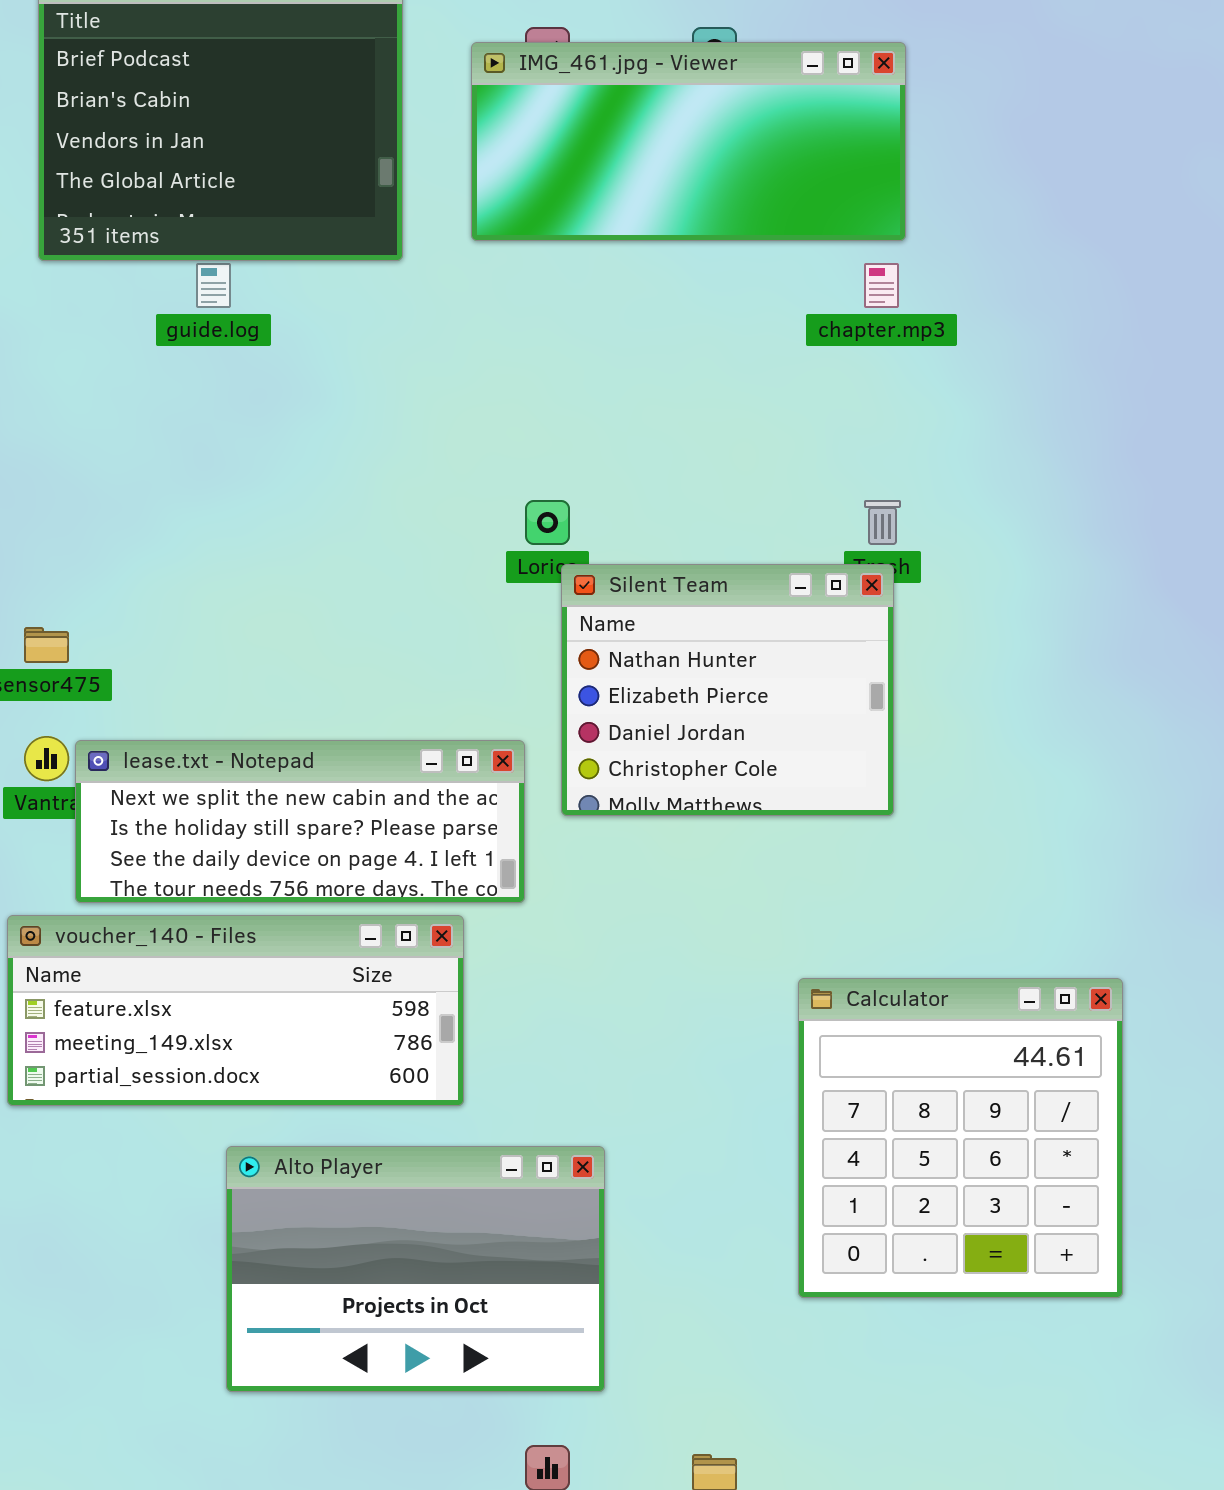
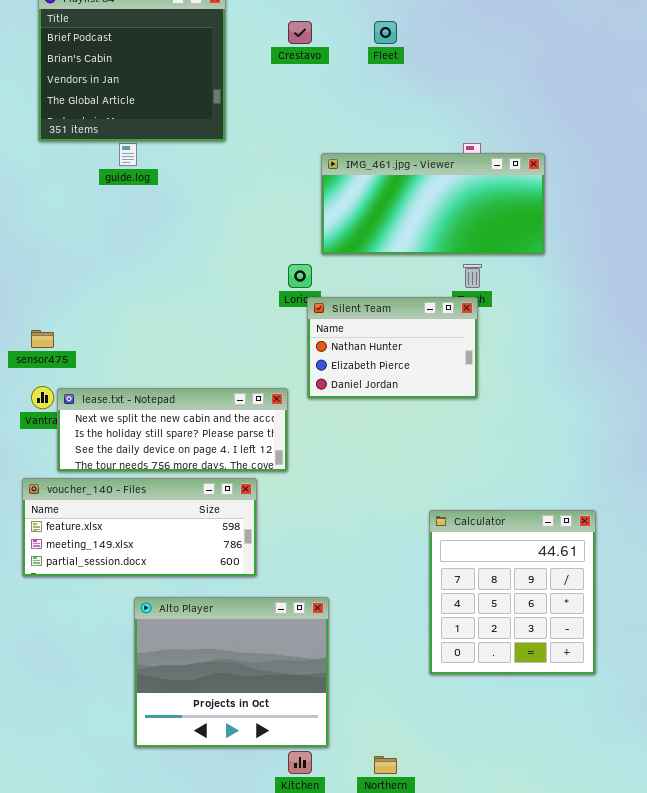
IMG_461.jpg - Viewer: [471,42,906,241] -> [321,153,545,255], moved
Silent Team: [561,564,894,816] -> [307,297,478,399], resized
Alto Player: [226,1146,605,1392] -> [134,597,329,748], resized

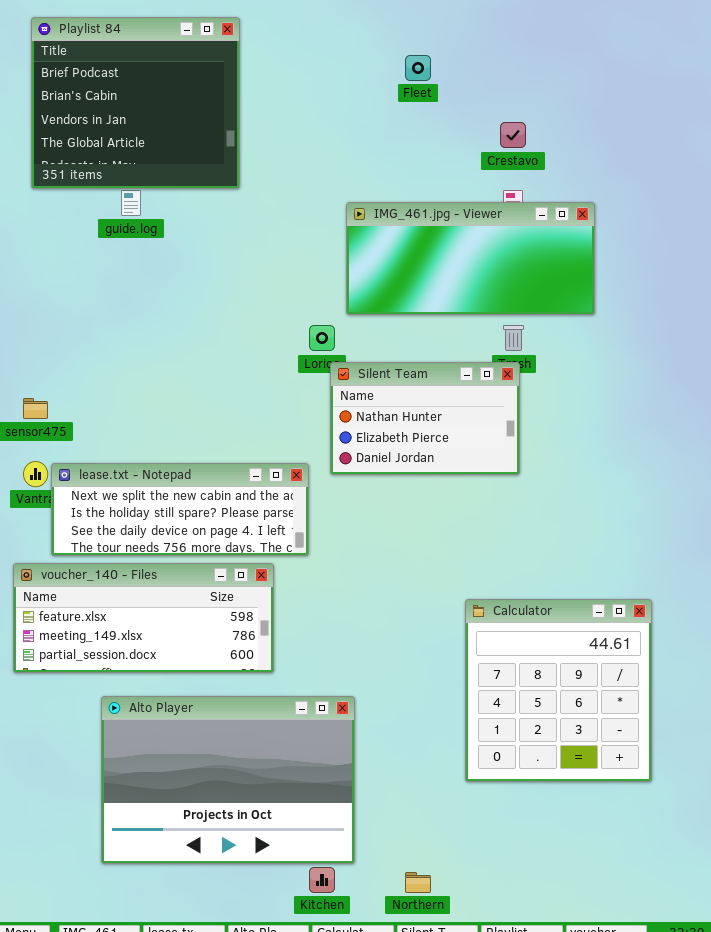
Crestavo: [288,21,312,44] -> [500,122,526,148], moved
Alto Player: [134,597,329,748] -> [101,696,355,864], resized

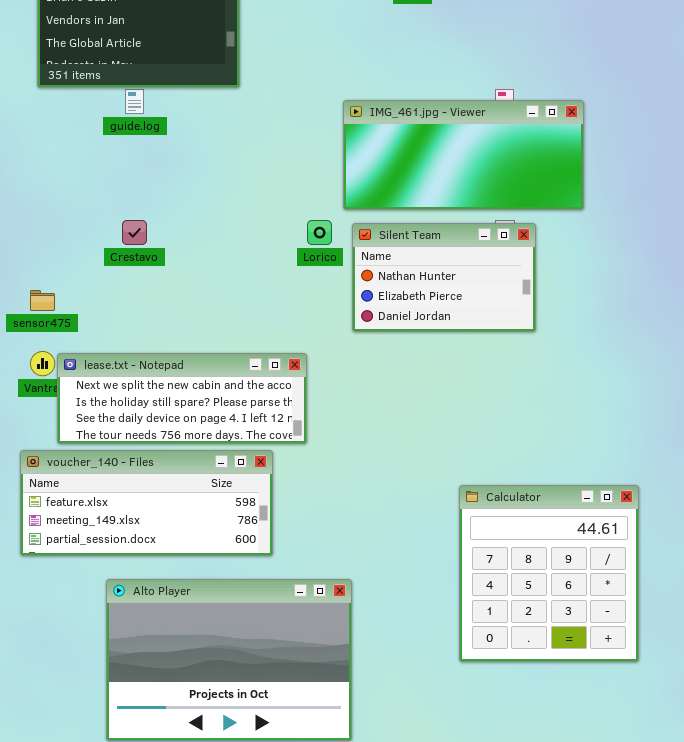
Crestavo: [500,122,526,148] -> [122,220,147,245], moved
Silent Team: [330,362,520,475] -> [352,223,536,332], moved

